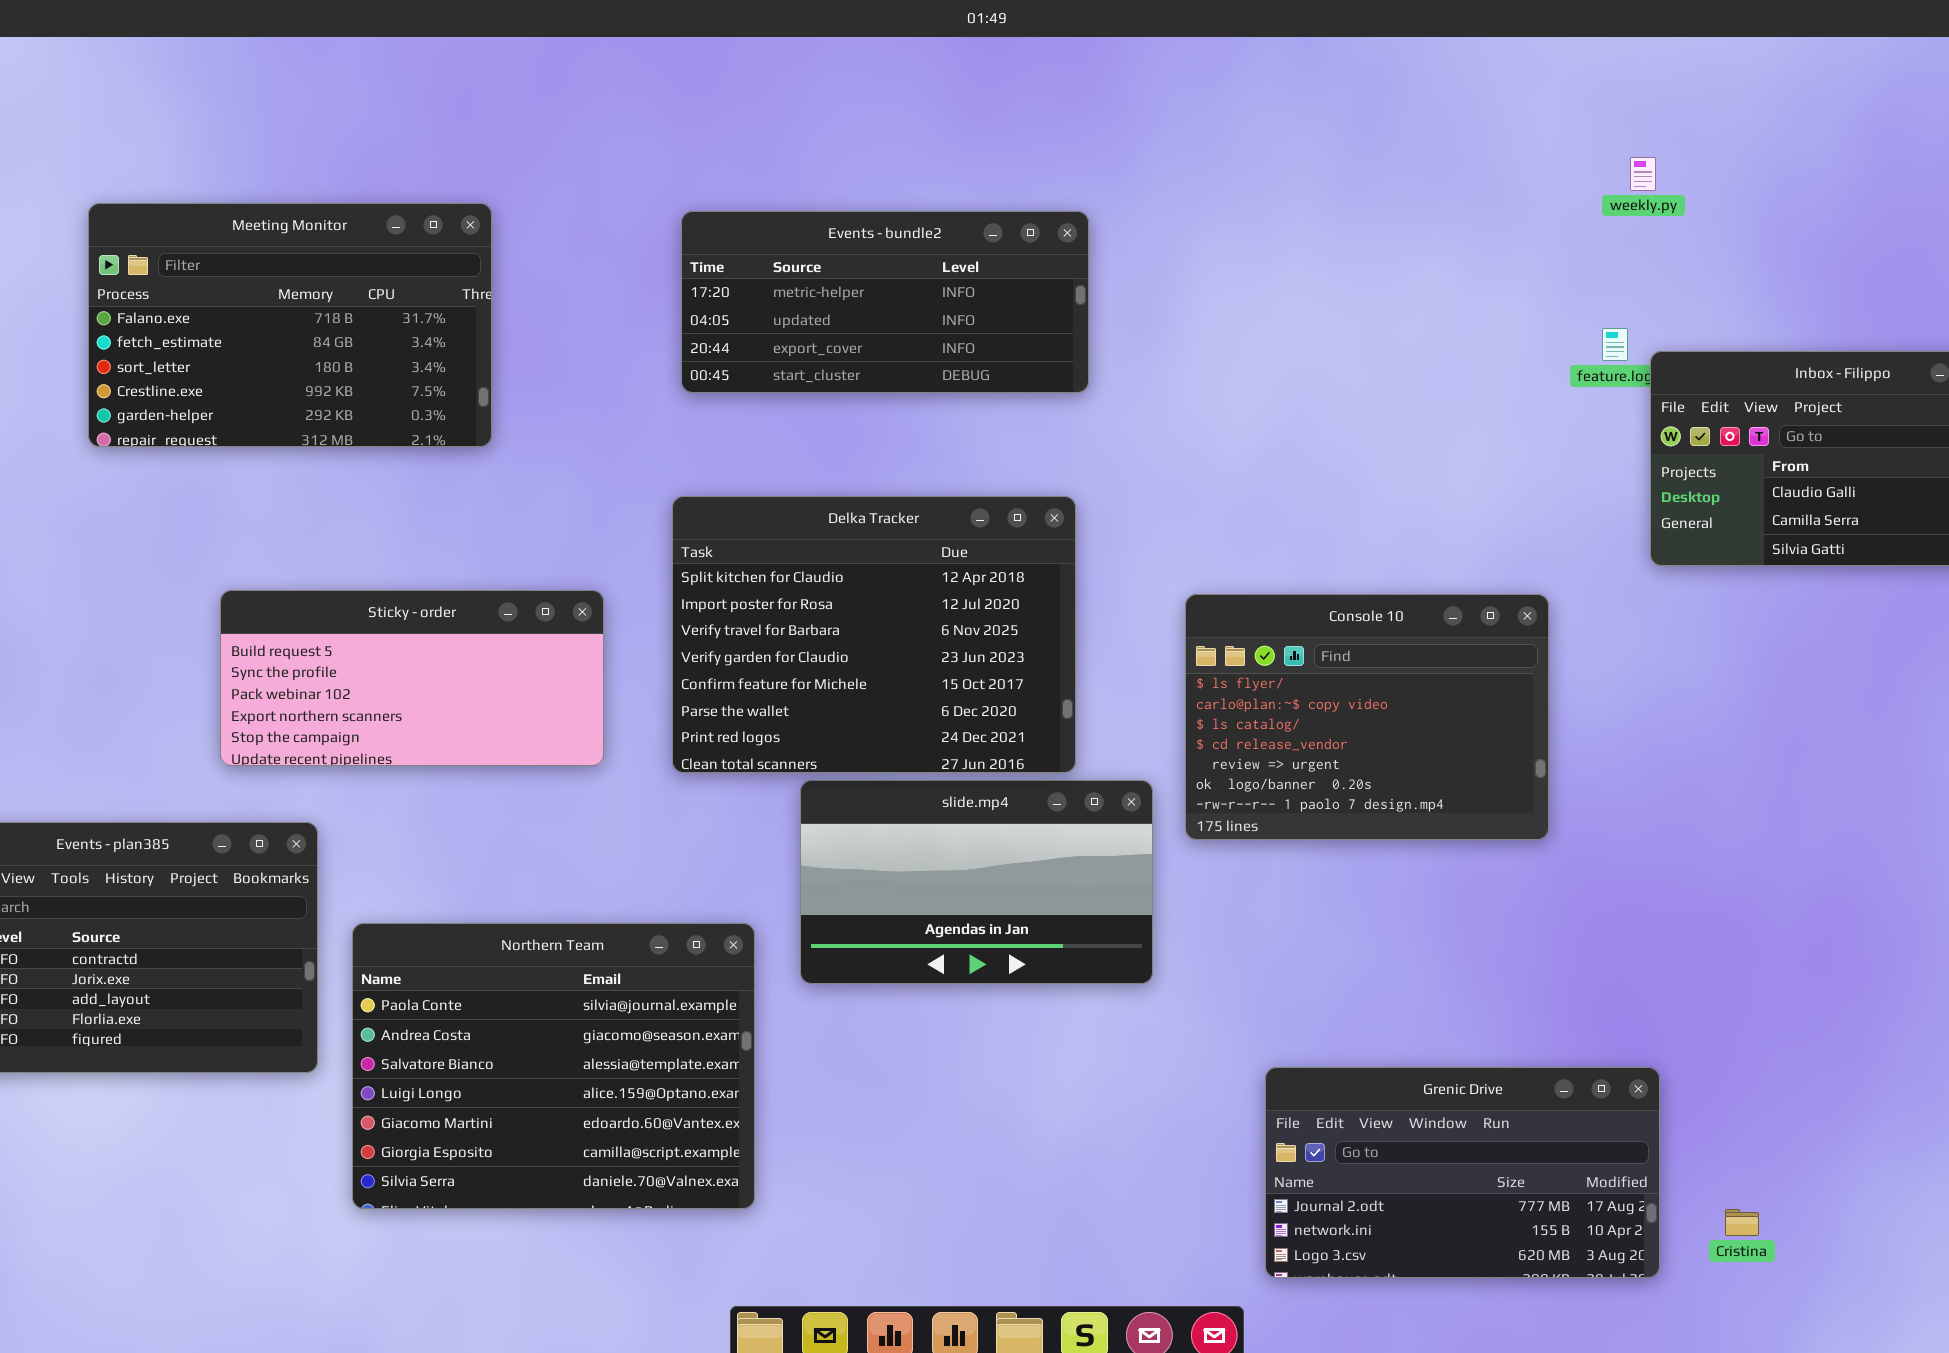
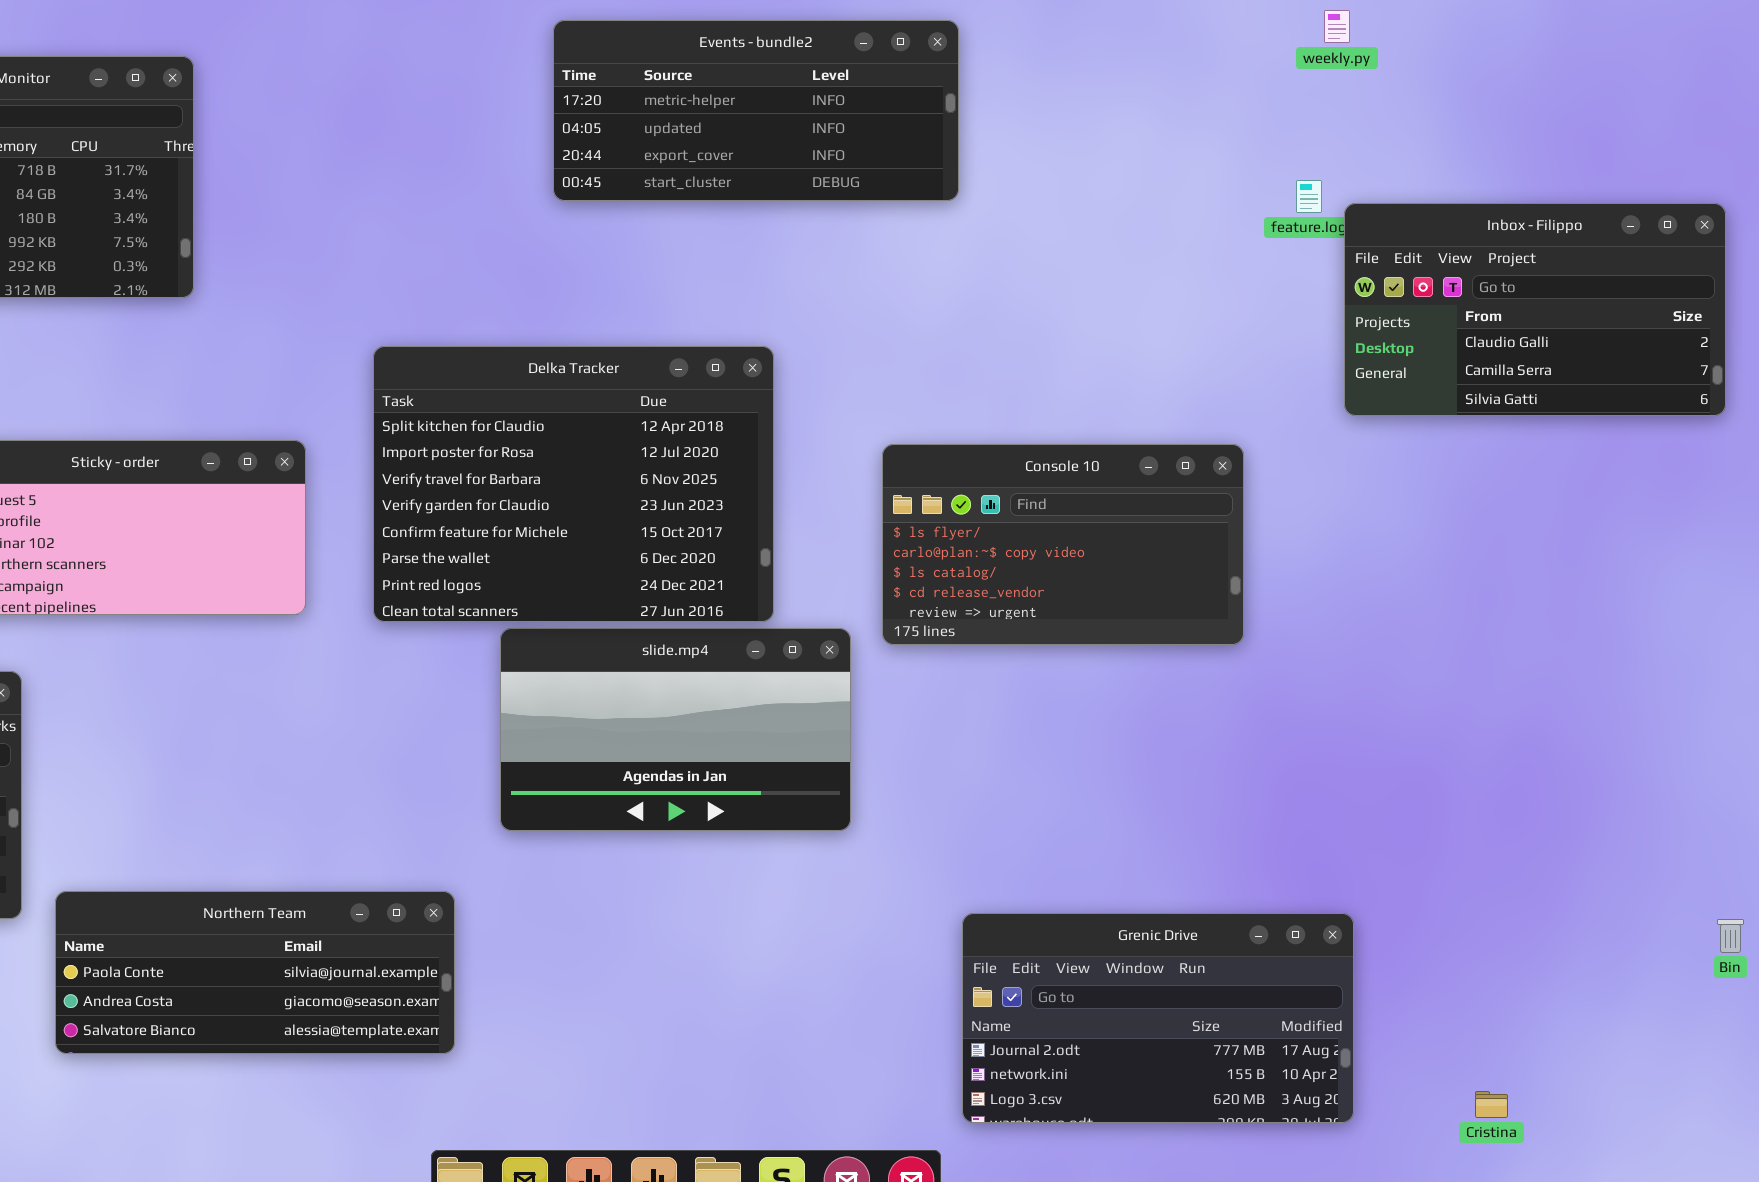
Events - bundle2: [681,211,1089,393] -> [553,20,959,201], moved
Console 10: [1185,594,1549,840] -> [882,444,1244,645], resized
Northern Team: [352,923,755,1209] -> [55,891,455,1054], resized
Cristina: [1725,1209,1759,1236] -> [1475,1091,1508,1118], moved

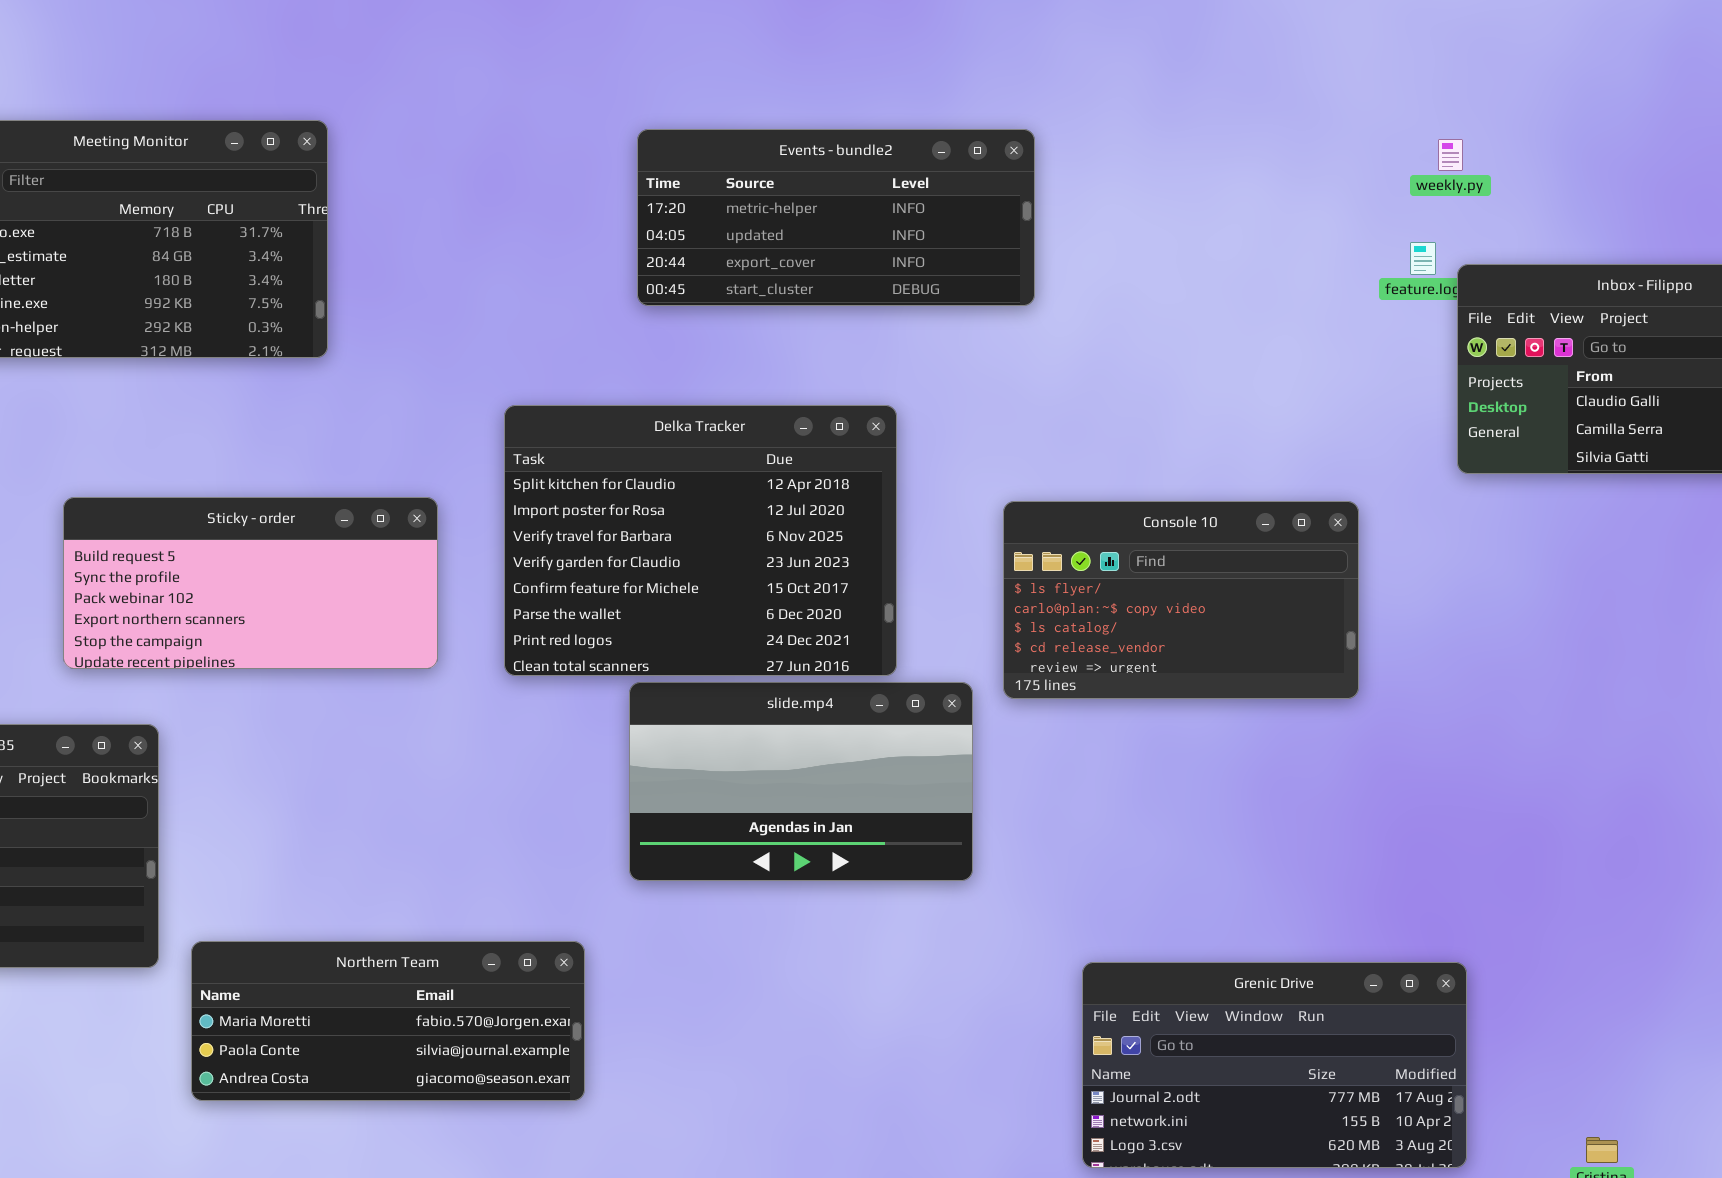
weekly.py: [1324,10,1350,43] -> [1438,139,1463,171], moved
Events - bundle2: [553,20,959,201] -> [637,129,1035,306], moved
Northern Team: [55,891,455,1054] -> [191,941,585,1101], scrolled up 1 row

